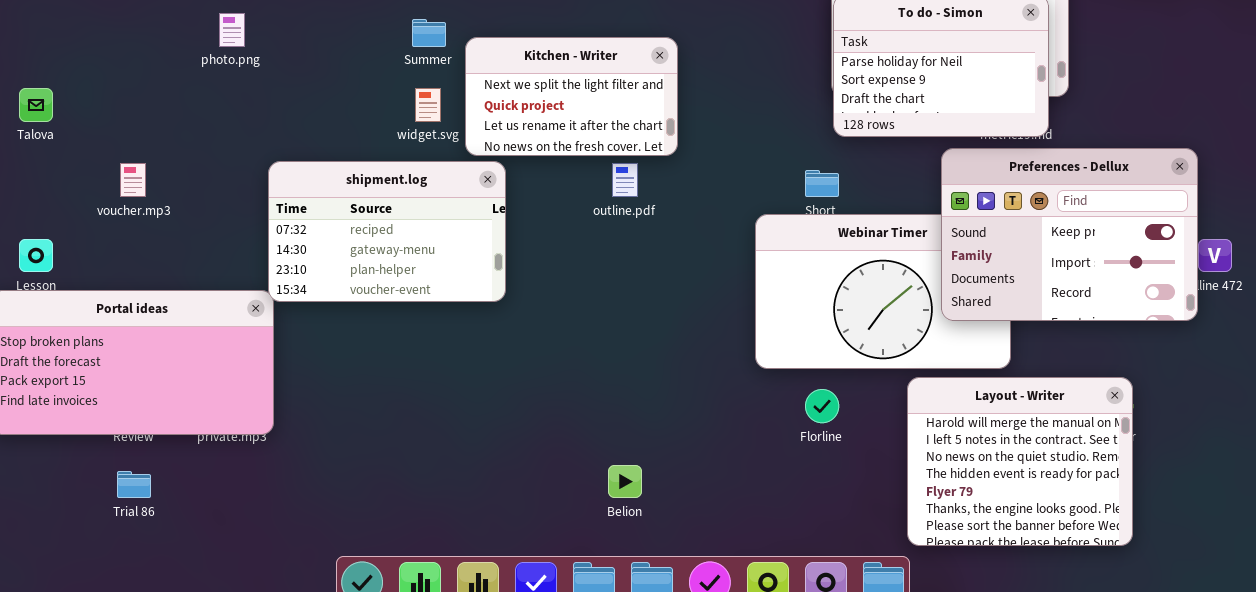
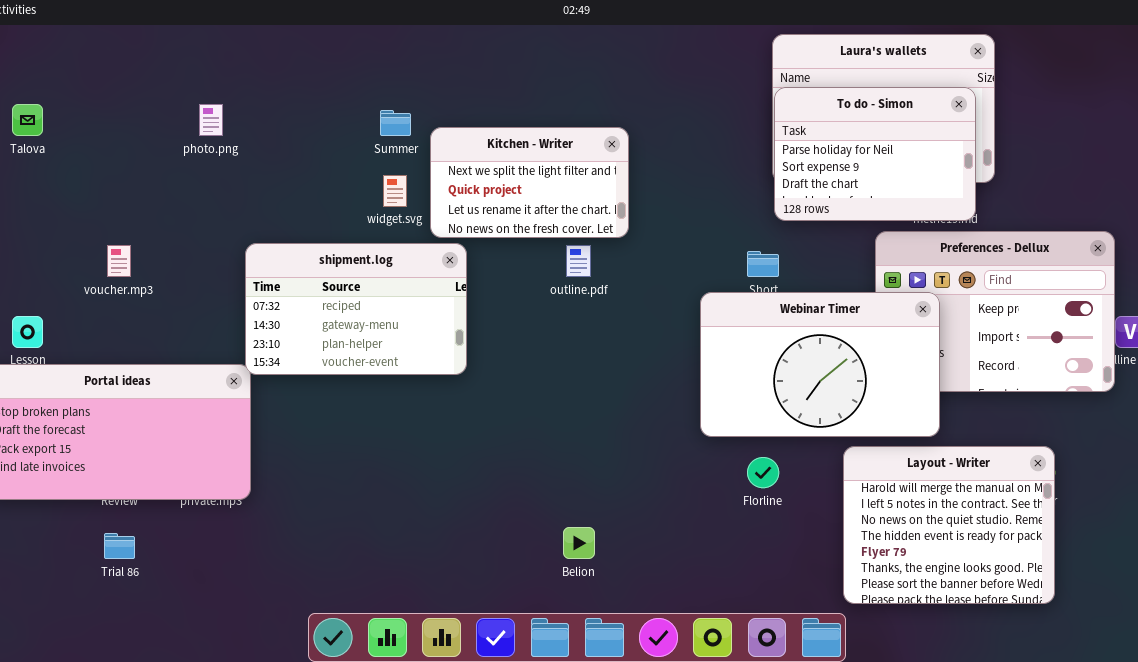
Talova: [19,88,53,122] -> [12,104,43,136], moved
Webinar Timer: [755,214,1011,369] -> [700,292,940,437], raised

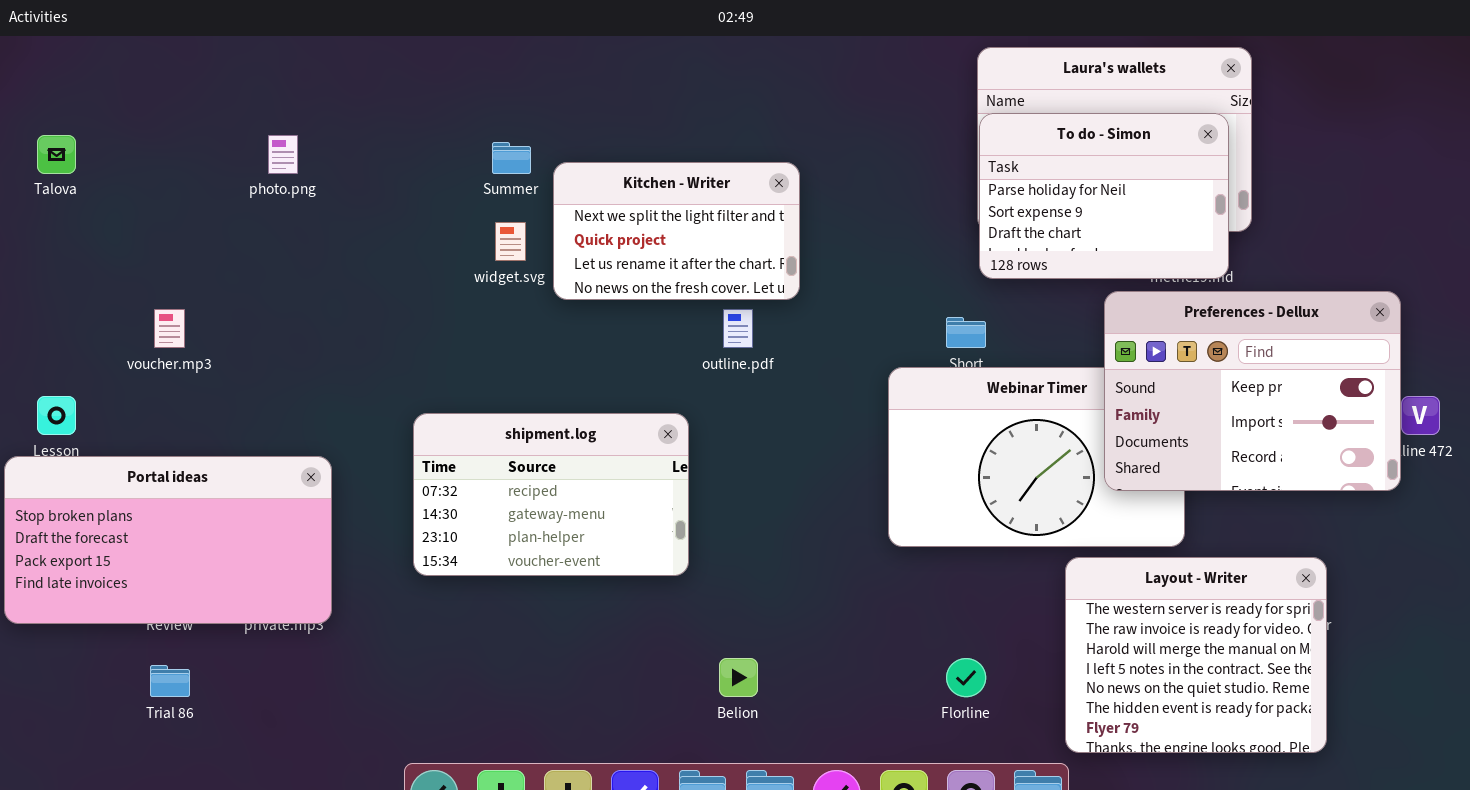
Preferences - Dellux: [875,231,1115,392] -> [1104,291,1401,491], raised
shipment.log: [245,243,467,375] -> [413,413,689,576], moved
Layout - Writer: [843,446,1055,604] -> [1065,557,1327,753], scrolled up 2 rows
Florline: [747,457,779,488] -> [946,658,986,697], moved

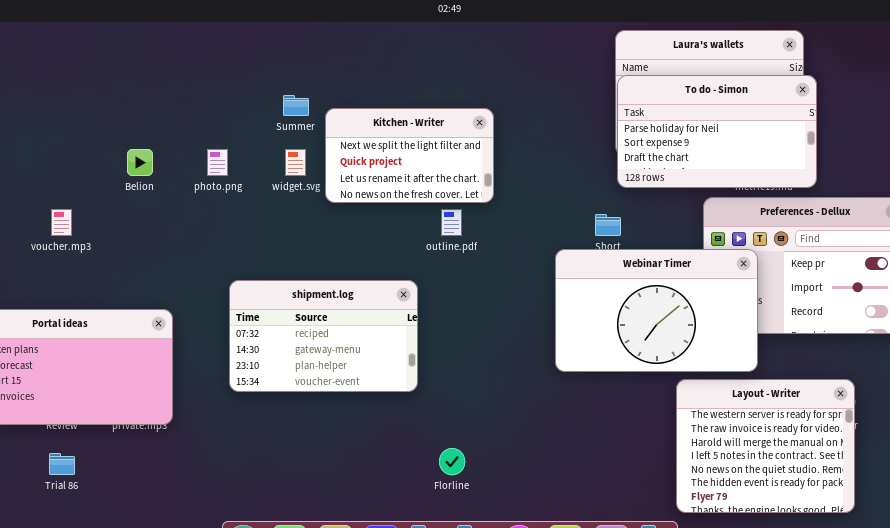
To do - Simon: [979,113,1229,279] -> [617,75,817,188], resized
photo.png: [268,135,298,174] -> [207,149,228,176], moved
Webinar Timer: [888,367,1185,547] -> [555,249,758,372], raised
Belion: [719,658,758,697] -> [127,149,153,176], moved
Florline: [946,658,986,697] -> [439,448,465,475], moved

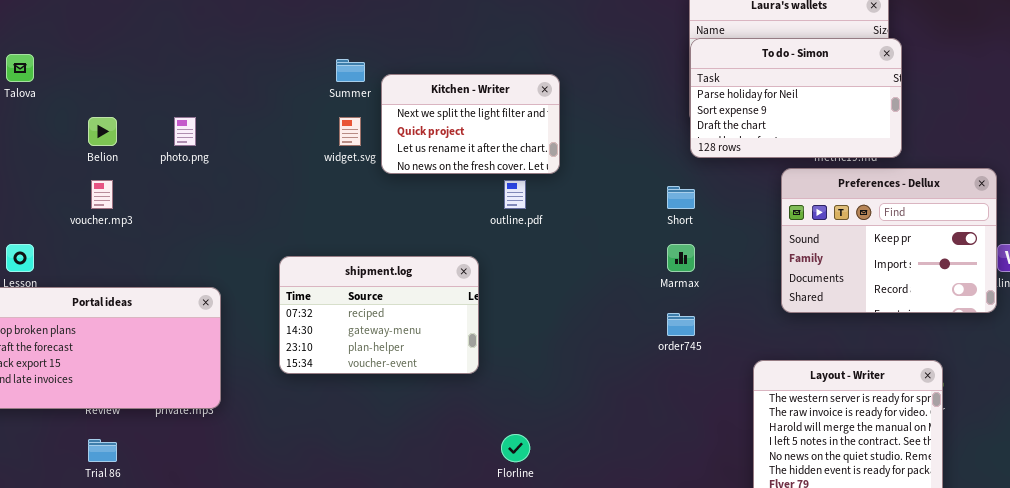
Belion: [127,149,153,176] -> [88,117,117,146], moved
photo.png: [207,149,228,176] -> [174,117,196,146], moved
Webinar Timer: [555,249,758,372] -> none, closed

